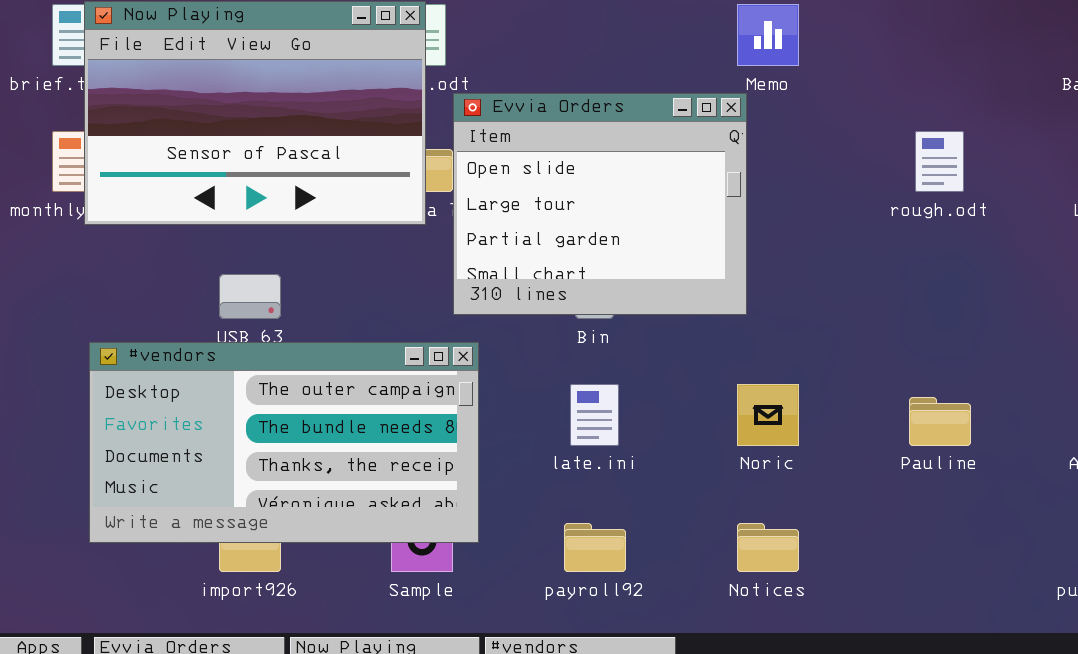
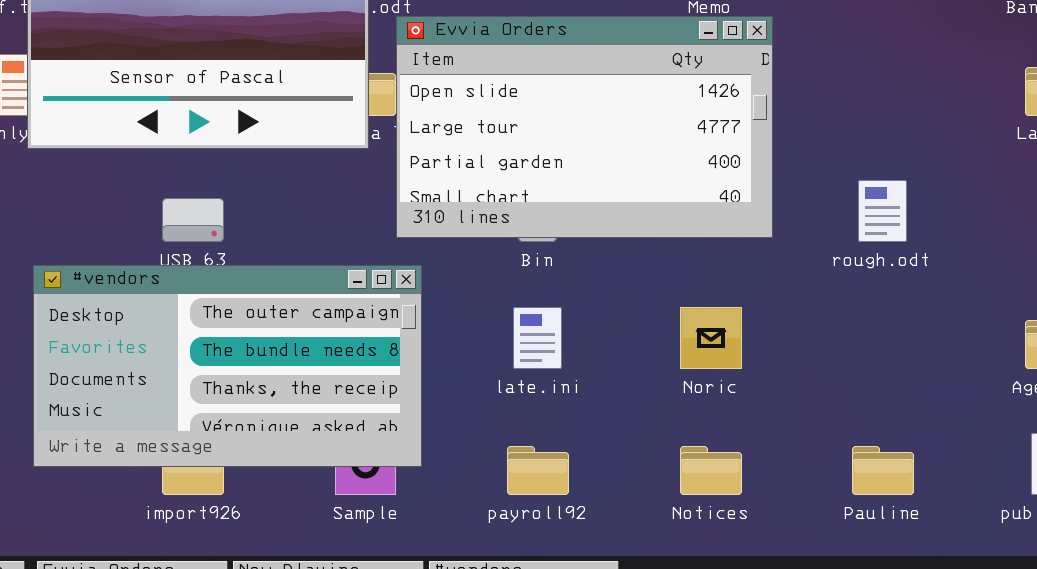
Evvia Orders: [453,93,747,315] -> [396,16,773,238], resized
rough.odt: [915,131,964,192] -> [858,180,907,242], moved
Pauline: [909,397,971,446] -> [852,446,914,495], moved

